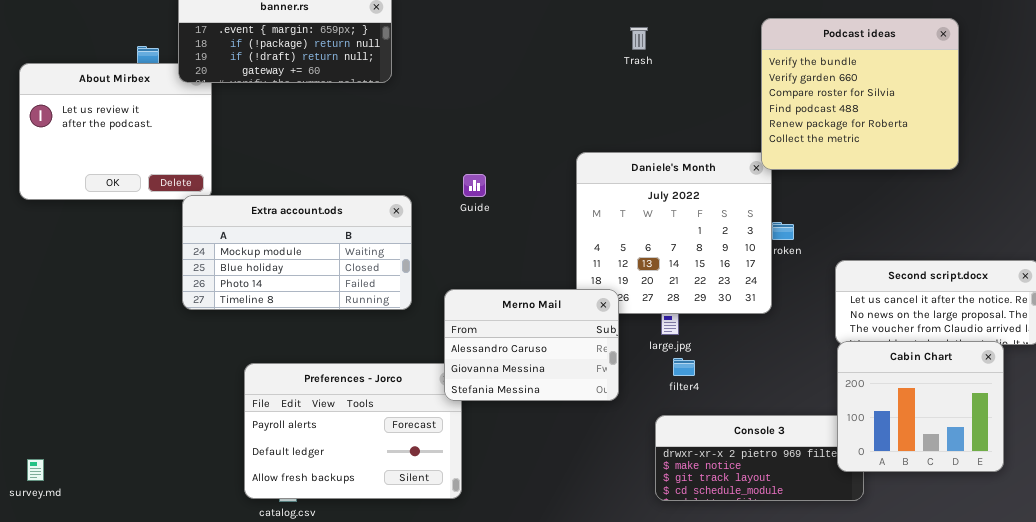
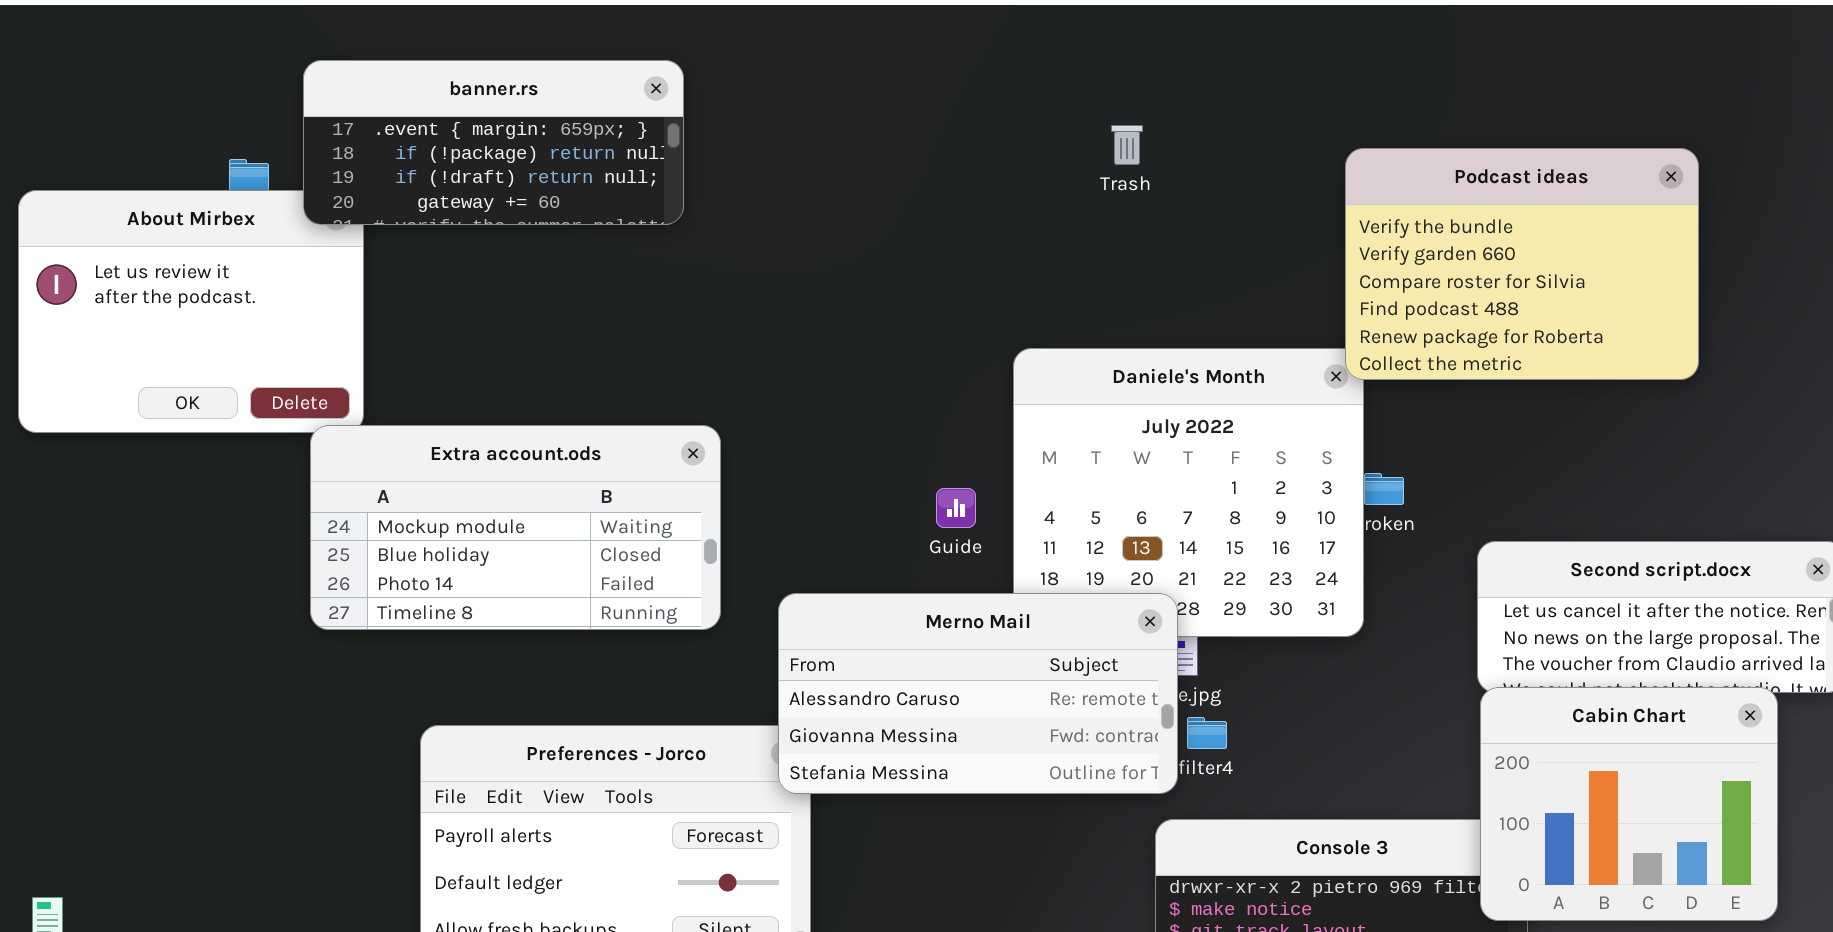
Podcast ideas: [761,18,959,170] -> [1345,148,1699,380], resized
Guide: [463,174,486,197] -> [936,488,976,528], moved
Merno Mail: [444,289,619,401] -> [778,593,1178,794], resized

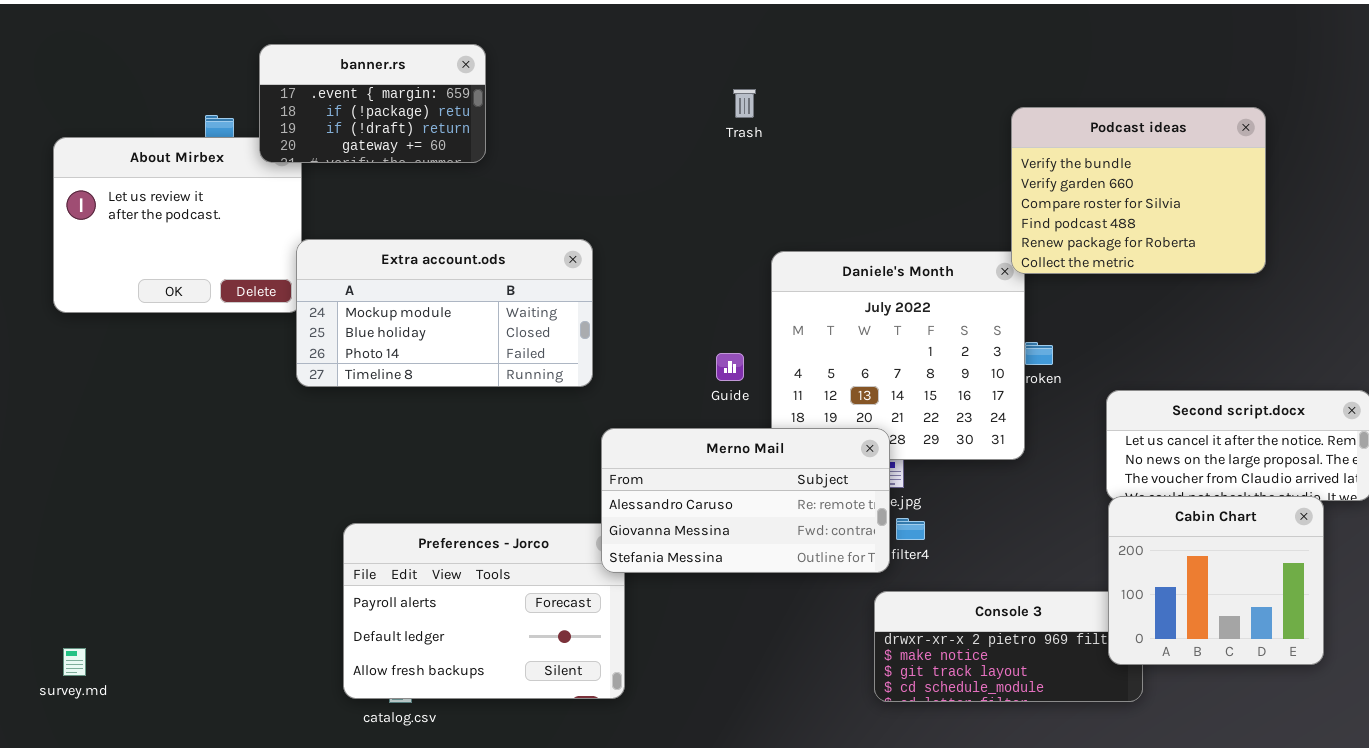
banner.rs: [303,60,684,225] -> [259,44,486,163], resized
Trash: [1111,125,1143,165] -> [733,89,756,118], moved
Extra account.ods: [310,425,721,630] -> [296,239,593,387], moved

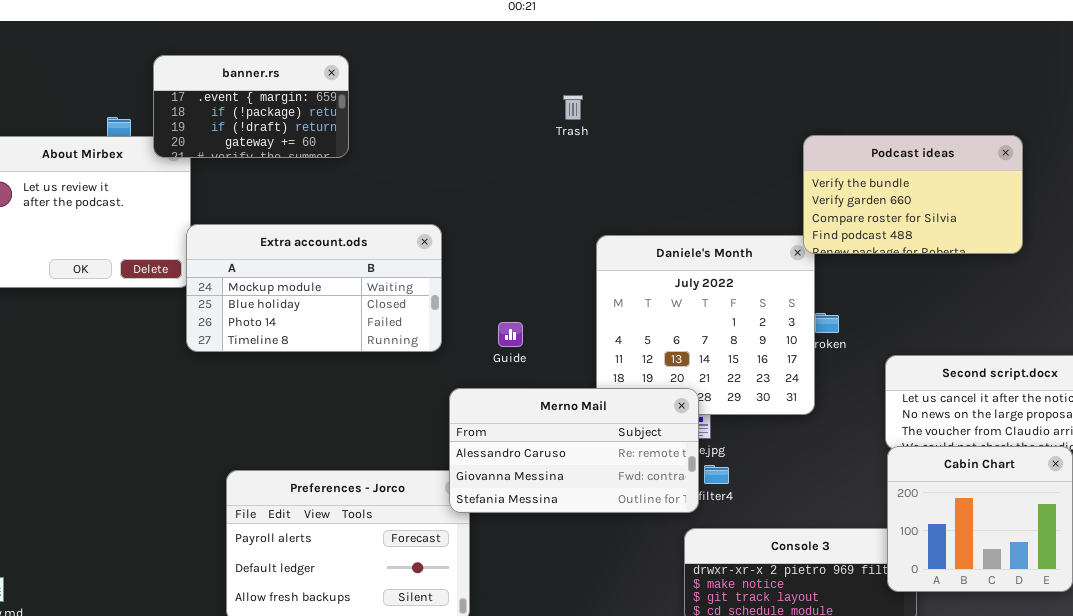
Podcast ideas: [1011,107,1266,274] -> [803,135,1023,254], resized
Guide: [716,353,744,381] -> [498,322,523,347], moved

